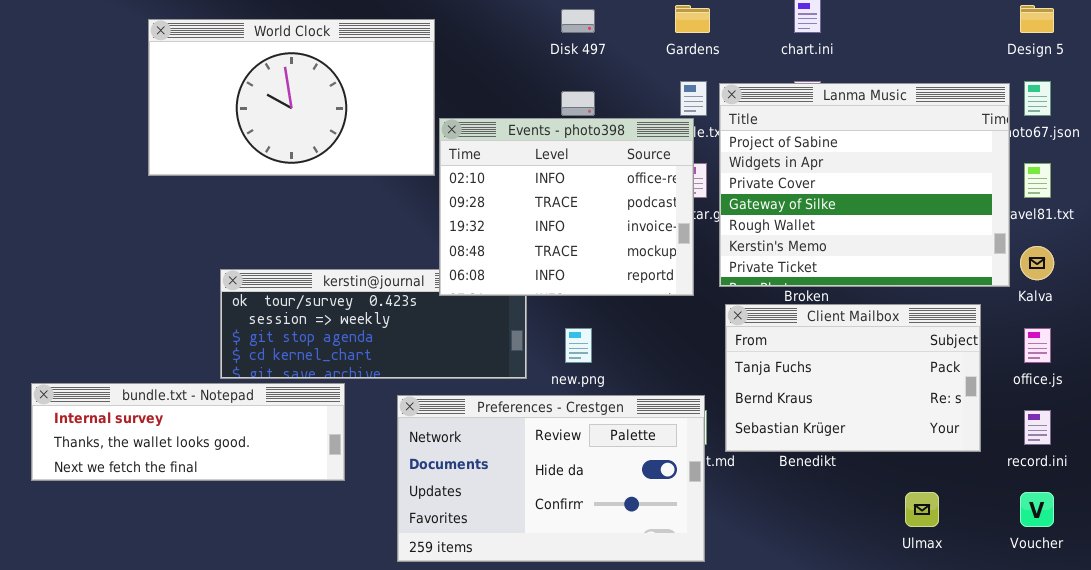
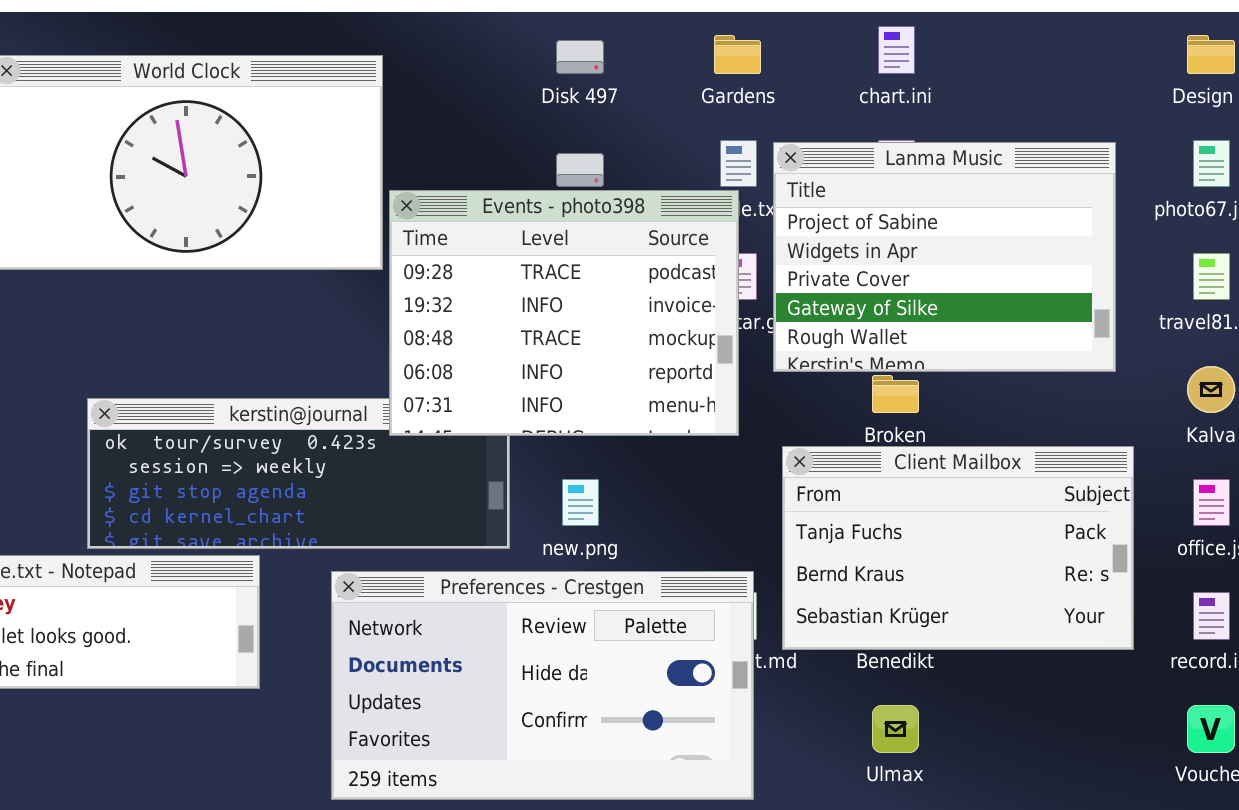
Lanma Music: [719,83,1010,287] -> [773,142,1116,372], resized
Events - photo398: [439,118,694,296] -> [389,190,739,436], scrolled down 1 row
Ulmax: [905,492,939,527] -> [872,705,919,753], moved

